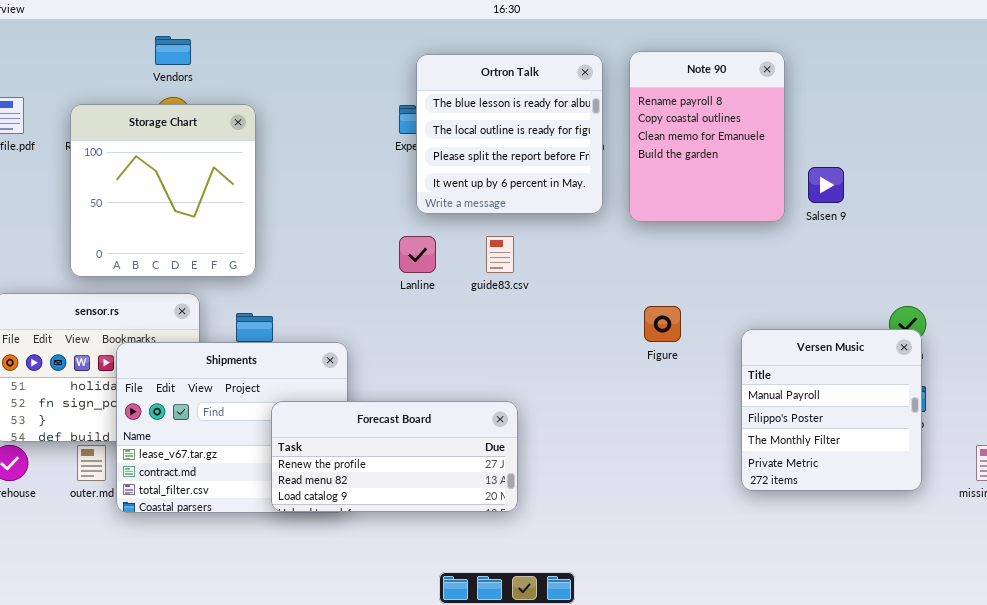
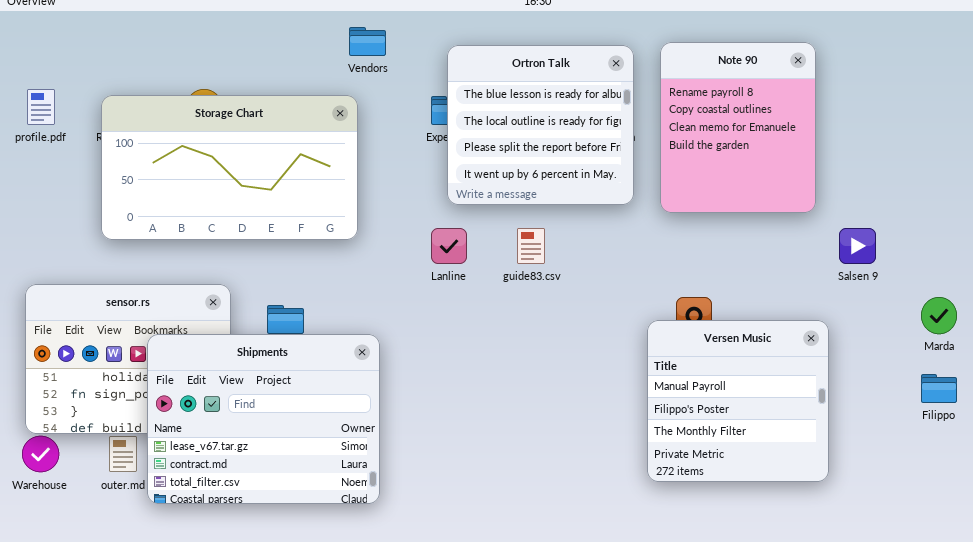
Vendors: [155,36,191,65] -> [349,27,386,56], moved
Storage Chart: [70,104,256,277] -> [101,95,358,240], resized
Salsen 9: [808,167,844,203] -> [839,228,876,264], moved
Versen Music: [741,329,922,491] -> [647,320,829,482], moved
Forecast Board: [271,401,518,512] -> none, closed

